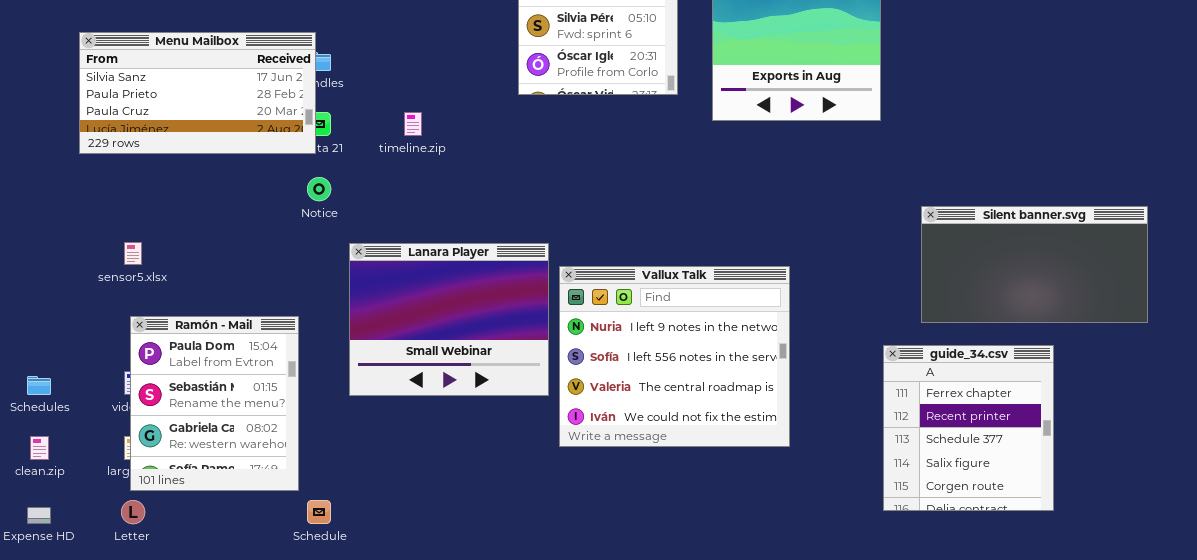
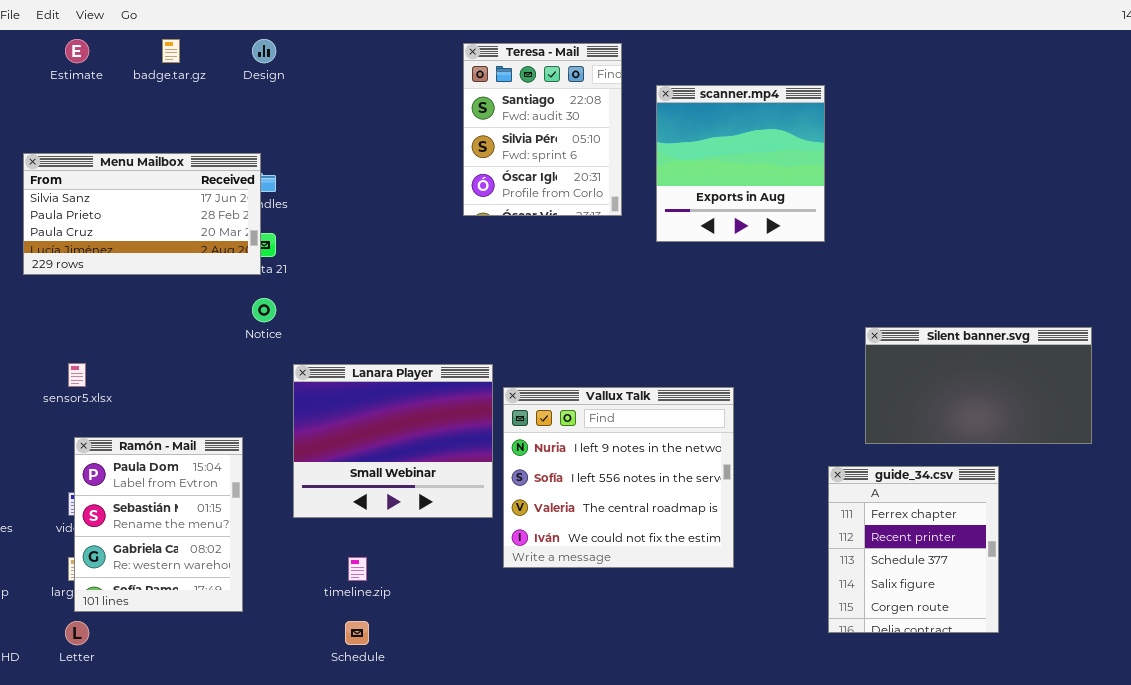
timeline.zip: [404,112,422,136] -> [348,557,367,581], moved
Schedule: [307,500,331,524] -> [345,621,369,645], moved

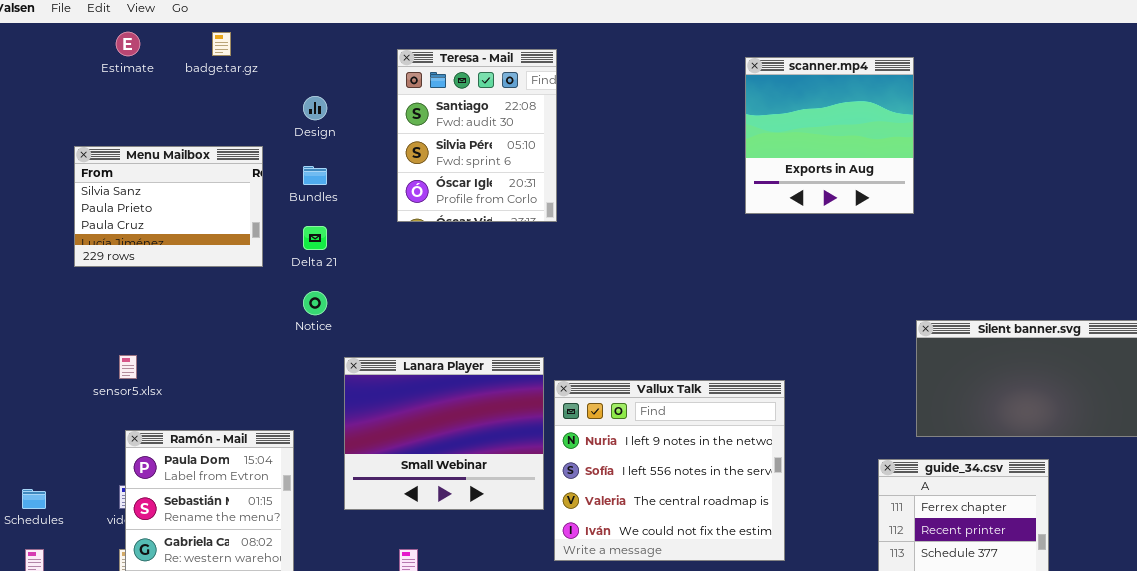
Design: [252,39,276,63] -> [303,96,327,120], moved
Teresa - Mail: [463,43,622,216] -> [397,49,557,222], moved
scanner.mp4: [656,85,825,242] -> [745,57,914,214], moved
Menu Mailbox: [23,153,261,275] -> [74,146,263,267], resized

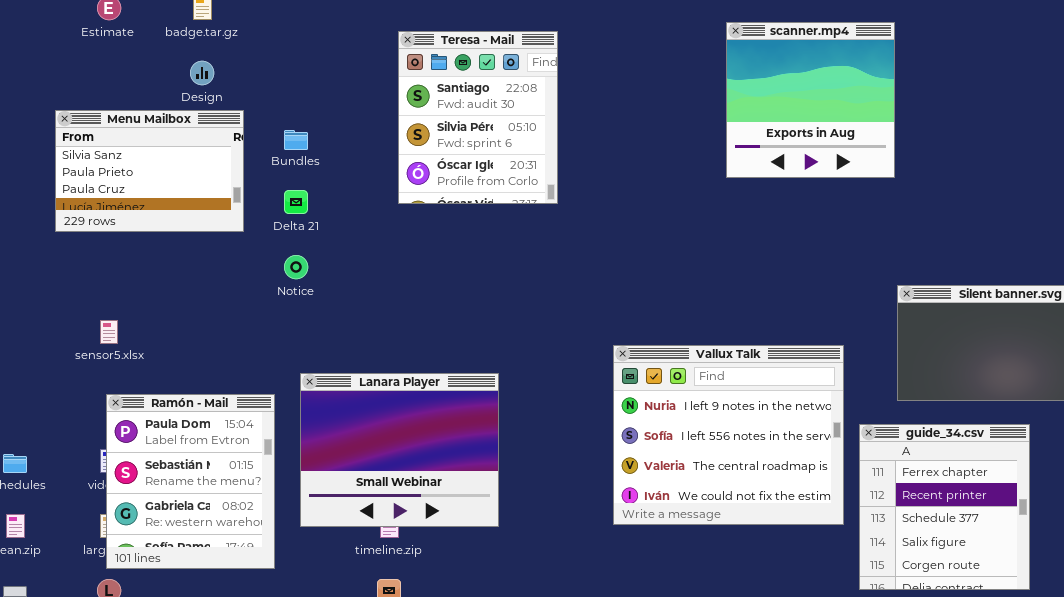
Teresa - Mail: [397,49,557,222] -> [398,31,558,204], moved
Design: [303,96,327,120] -> [190,61,214,85], moved
Lanara Player: [344,357,544,510] -> [300,373,499,527], moved
Vallux Talk: [554,380,785,561] -> [613,345,844,525], moved

